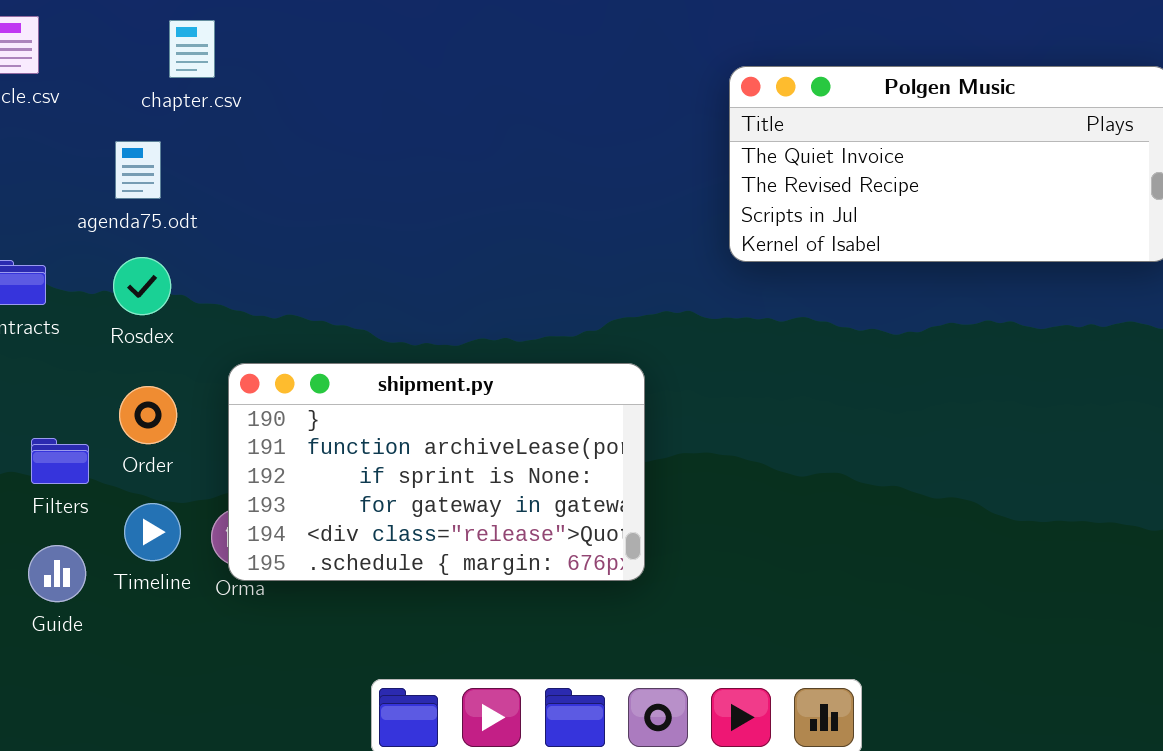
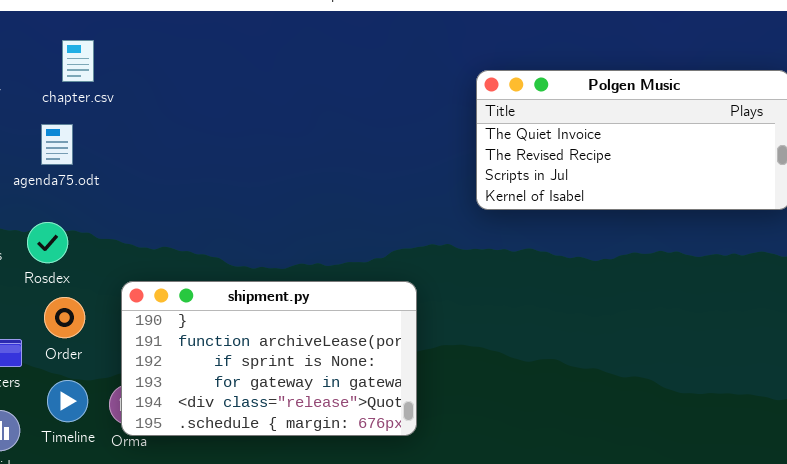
chapter.csv: [169,20,215,78] -> [62,40,94,82], moved
Rosdex: [113,257,171,315] -> [27,222,68,263], moved

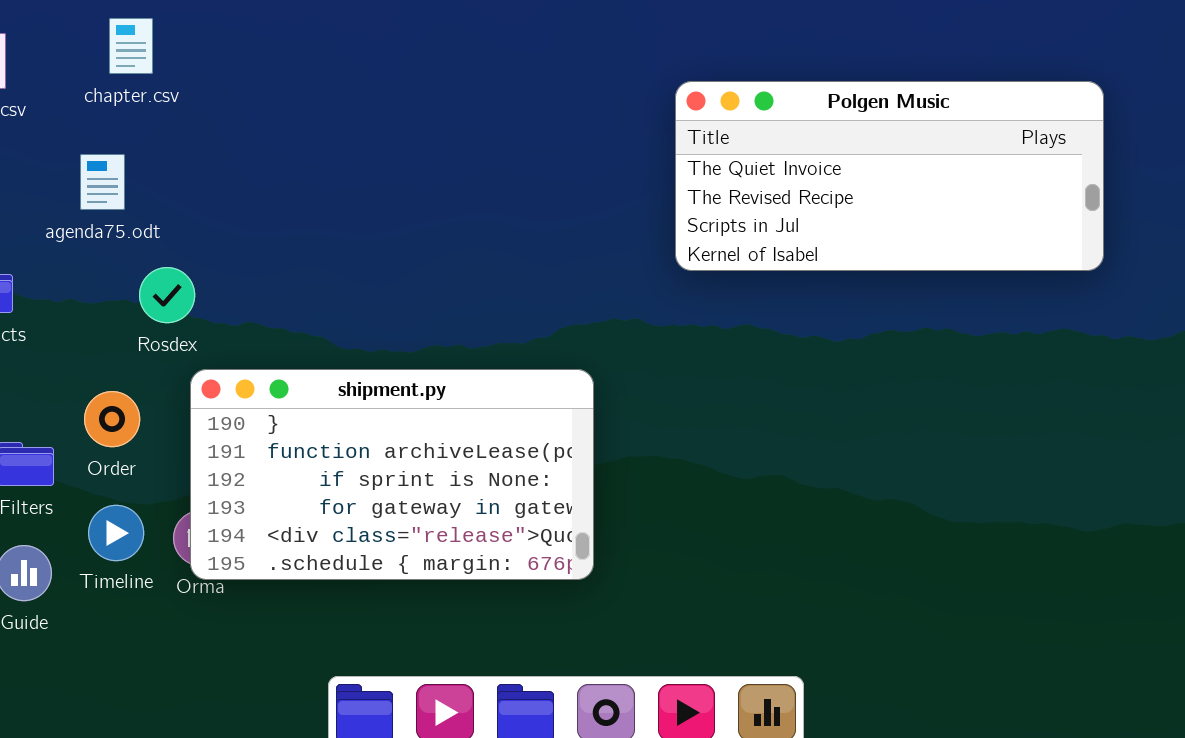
chapter.csv: [62,40,94,82] -> [109,18,153,74], moved
Rosdex: [27,222,68,263] -> [139,267,195,323], moved

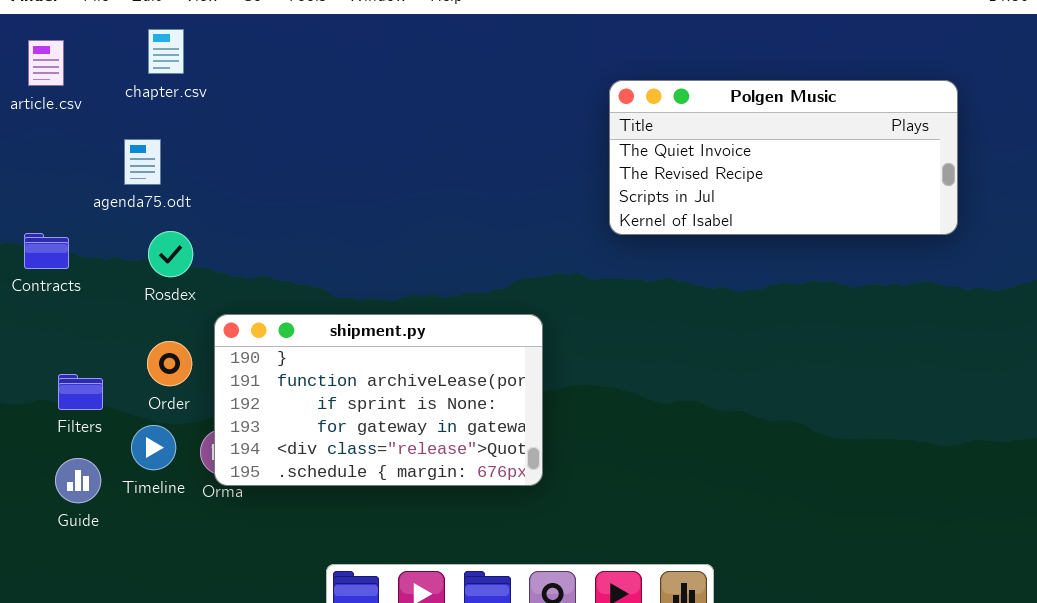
Rosdex: [139,267,195,323] -> [148,231,193,277], moved
Order: [84,391,140,447] -> [147,341,192,386], moved

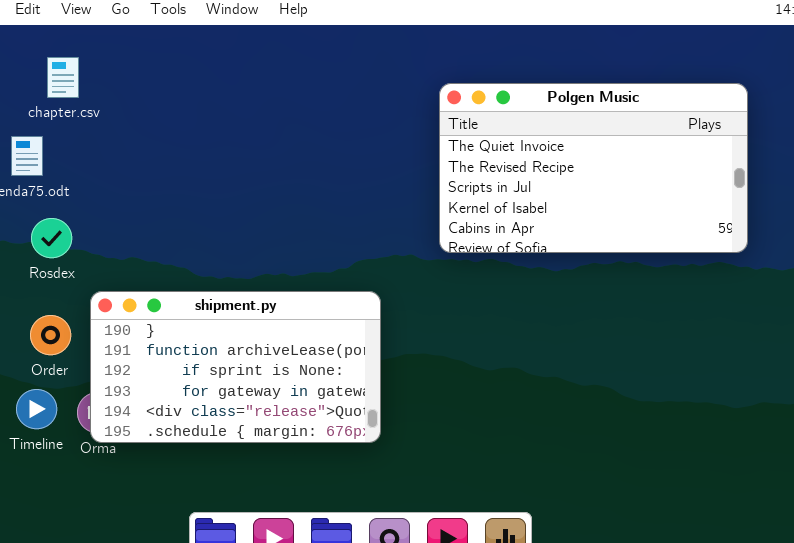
chapter.csv: [148,29,184,74] -> [47,57,79,98], moved
Polgen Music: [609,80,958,235] -> [439,83,748,253], resized

